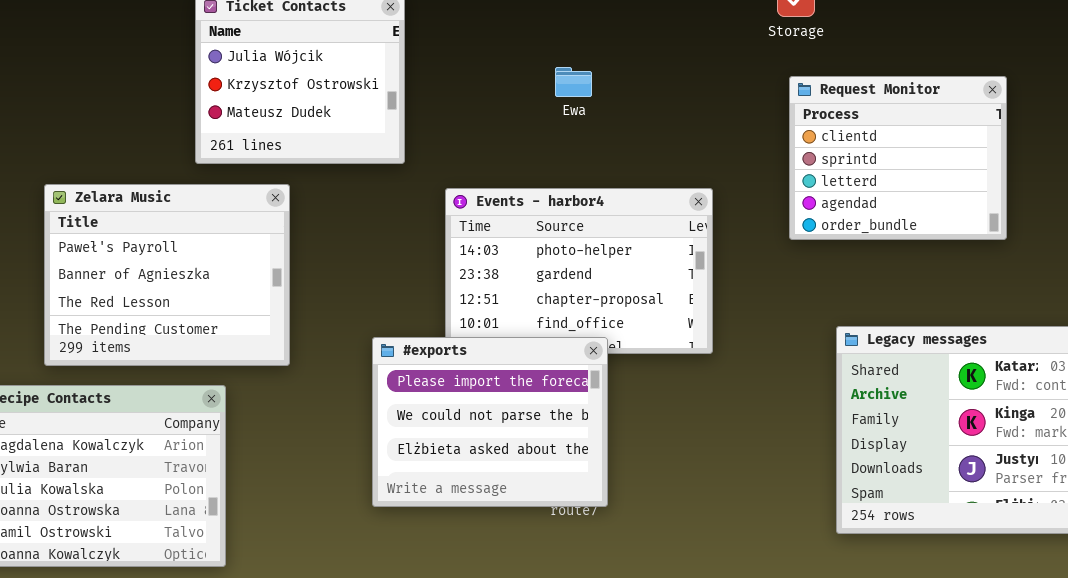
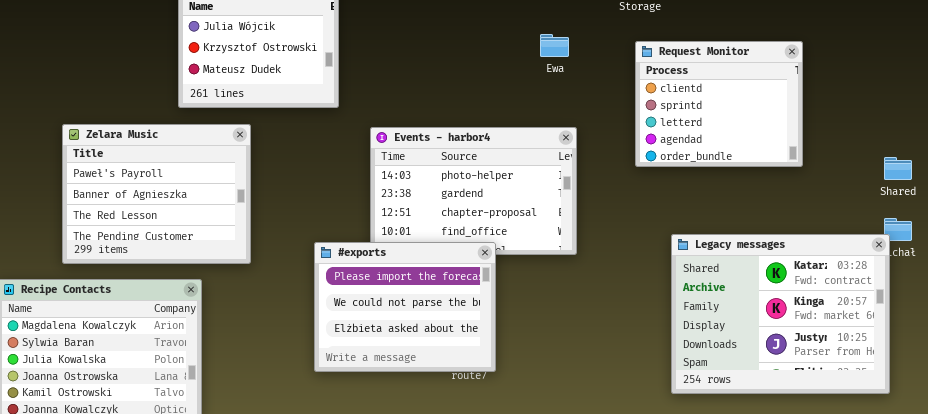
Ewa: [555,67,592,97] -> [540,34,569,57], moved

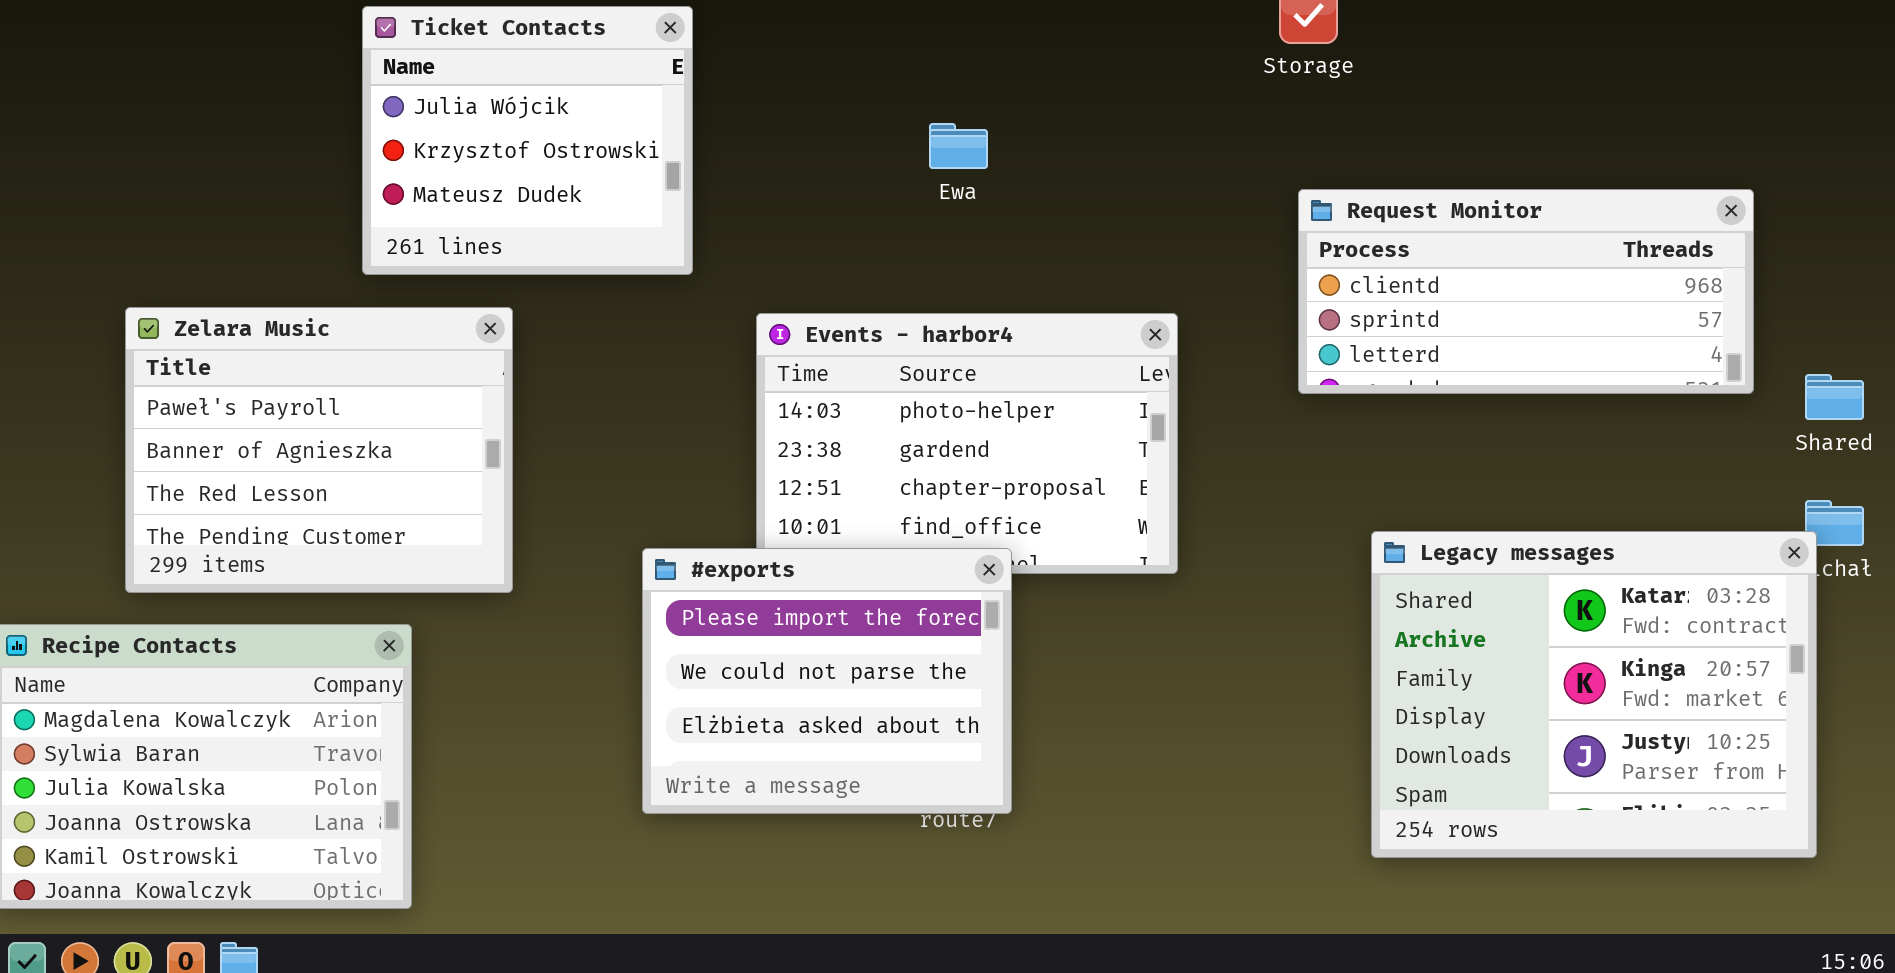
Ewa: [540,34,569,57] -> [929,123,988,169], moved
Request Monitor: [635,41,803,167] -> [1298,189,1754,394], resized

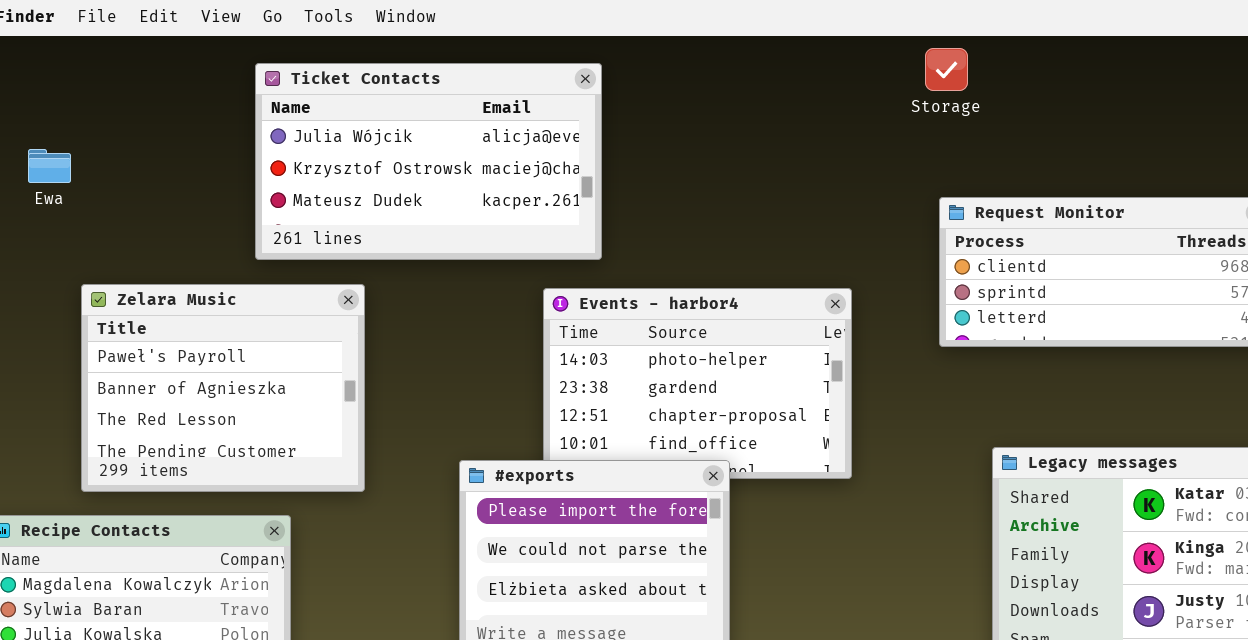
Ticket Contacts: [362,6,693,275] -> [255,63,602,260], resized
Ewa: [929,123,988,169] -> [28,149,71,183], moved

